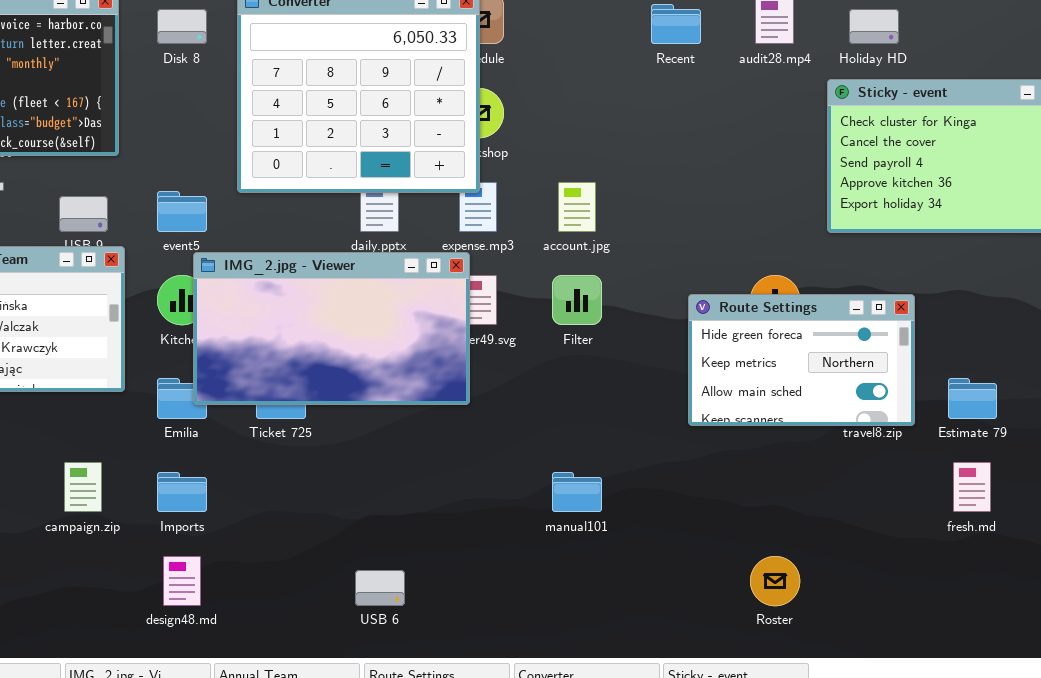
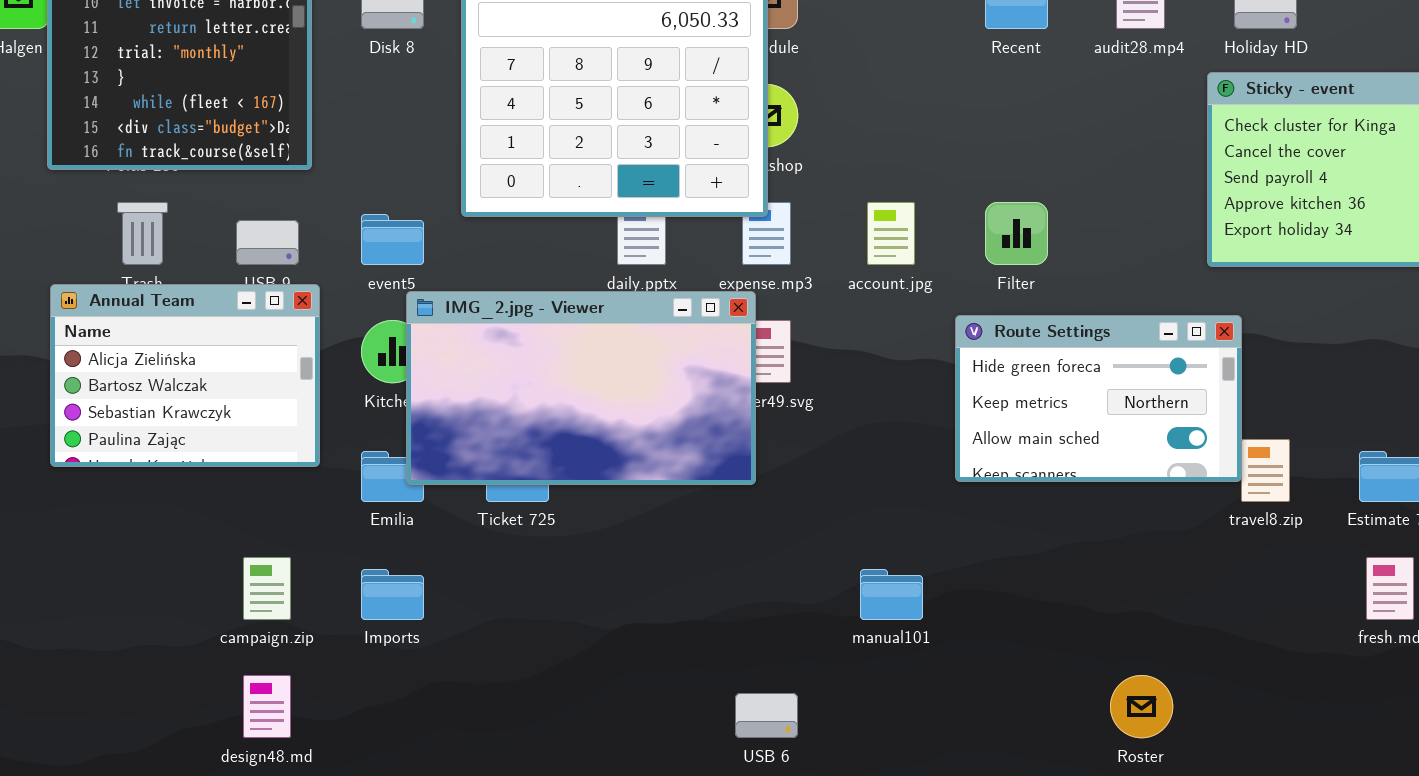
Filter: [552,275,602,325] -> [985,202,1048,265], moved
Route Settings: [688,294,915,426] -> [955,315,1242,482], moved
design48.md: [163,556,201,606] -> [243,675,291,738], moved
USB 6: [355,570,405,606] -> [735,693,798,738], moved

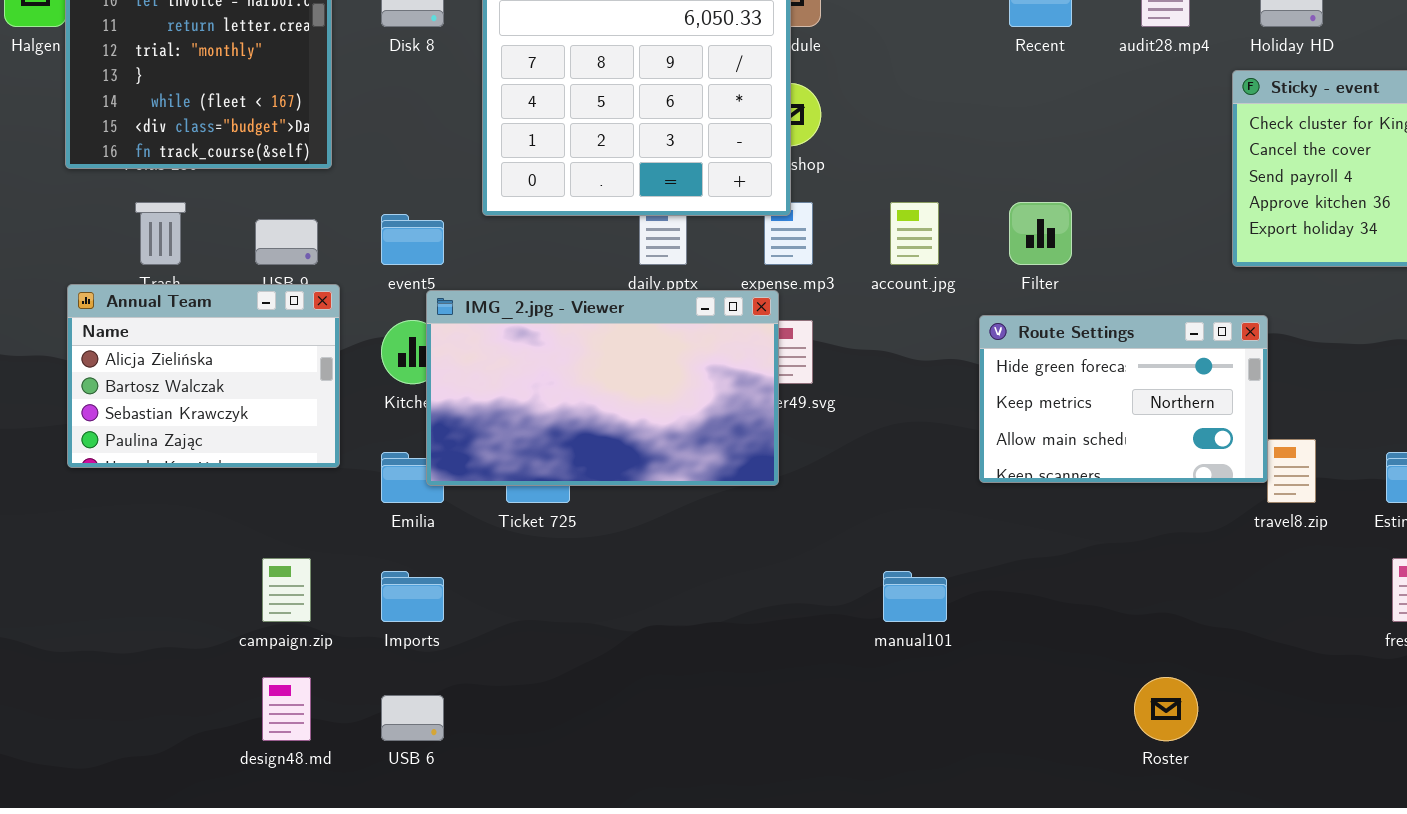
USB 6: [735,693,798,738] -> [381,695,444,741], moved

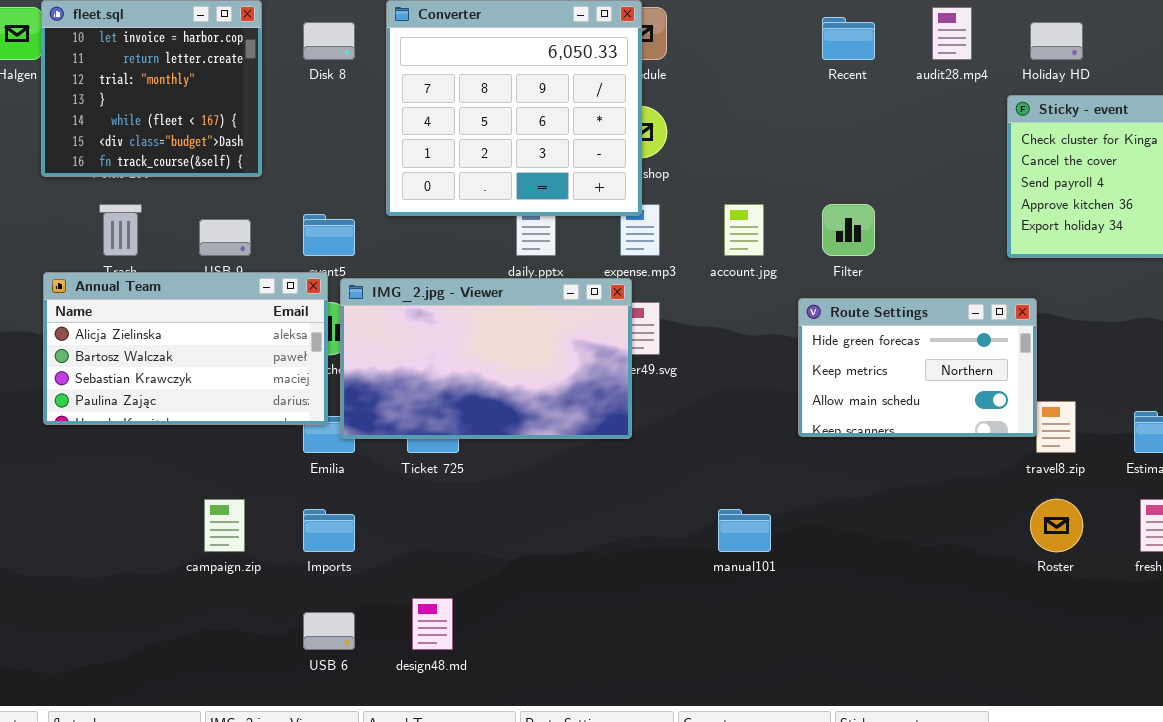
Annual Team: [67,284,340,468] -> [43,272,328,425], resized
design48.md: [262,677,311,741] -> [412,598,453,650], moved
Roster: [1134,677,1198,741] -> [1030,499,1083,552], moved

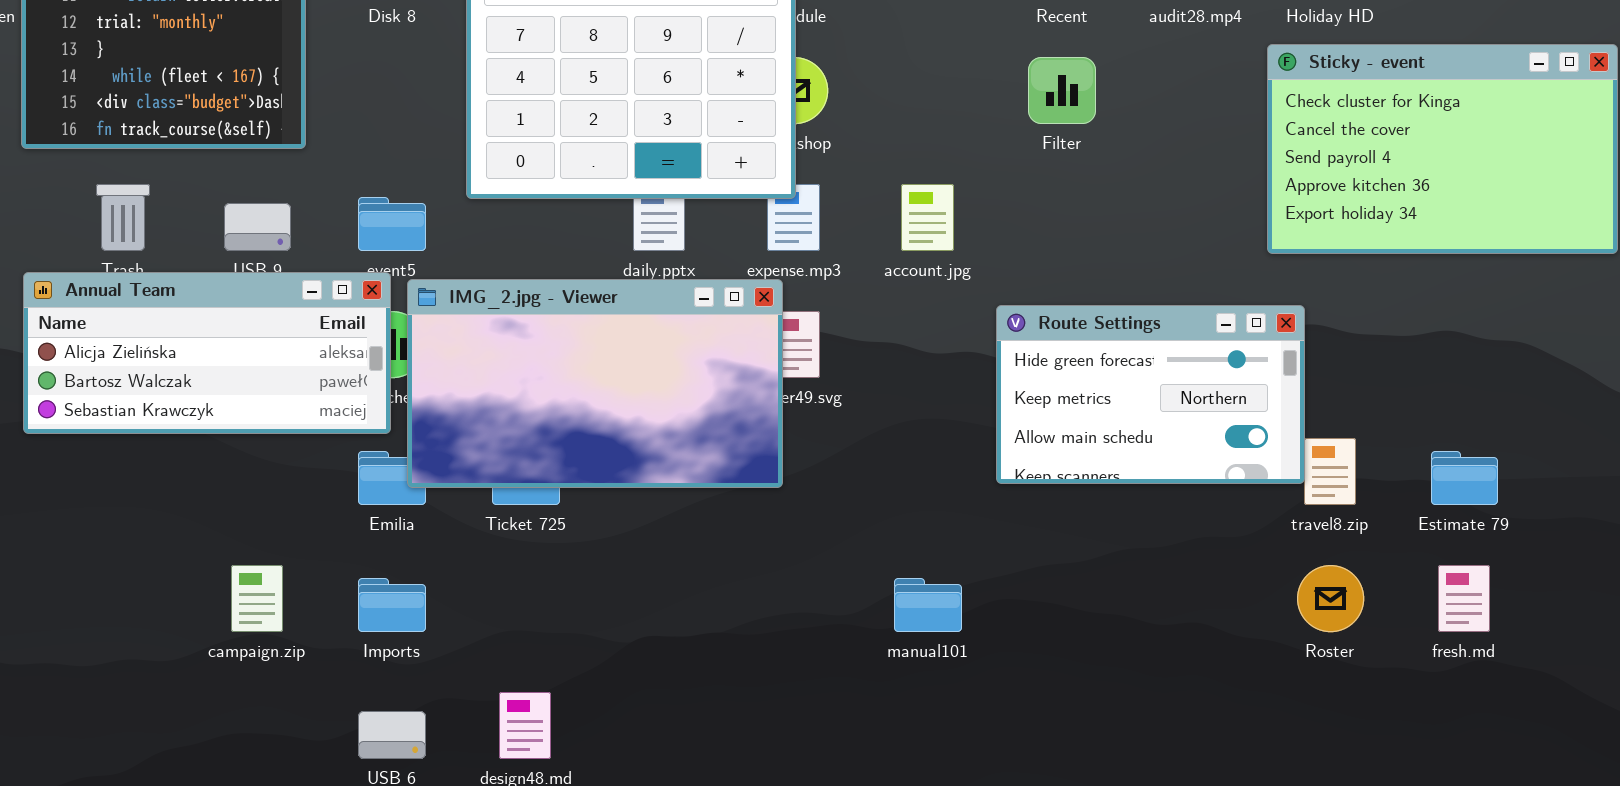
Filter: [822,204,875,256] -> [1028,57,1096,124], moved
Annual Team: [43,272,328,425] -> [23,272,391,434], resized

